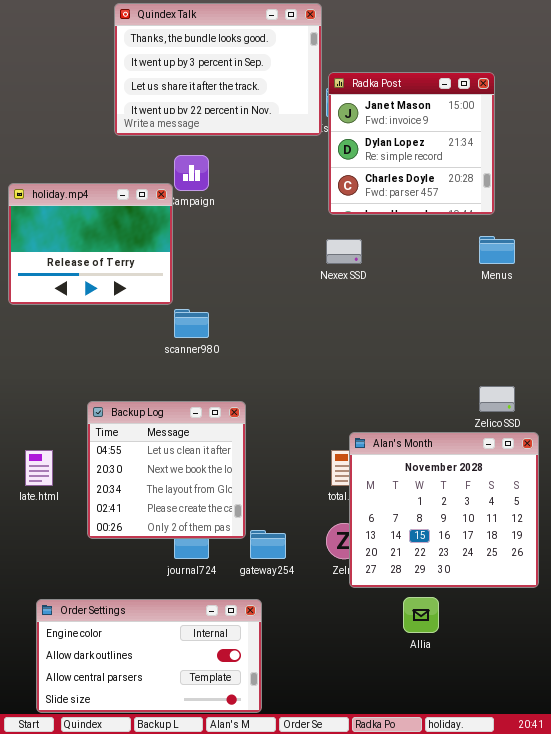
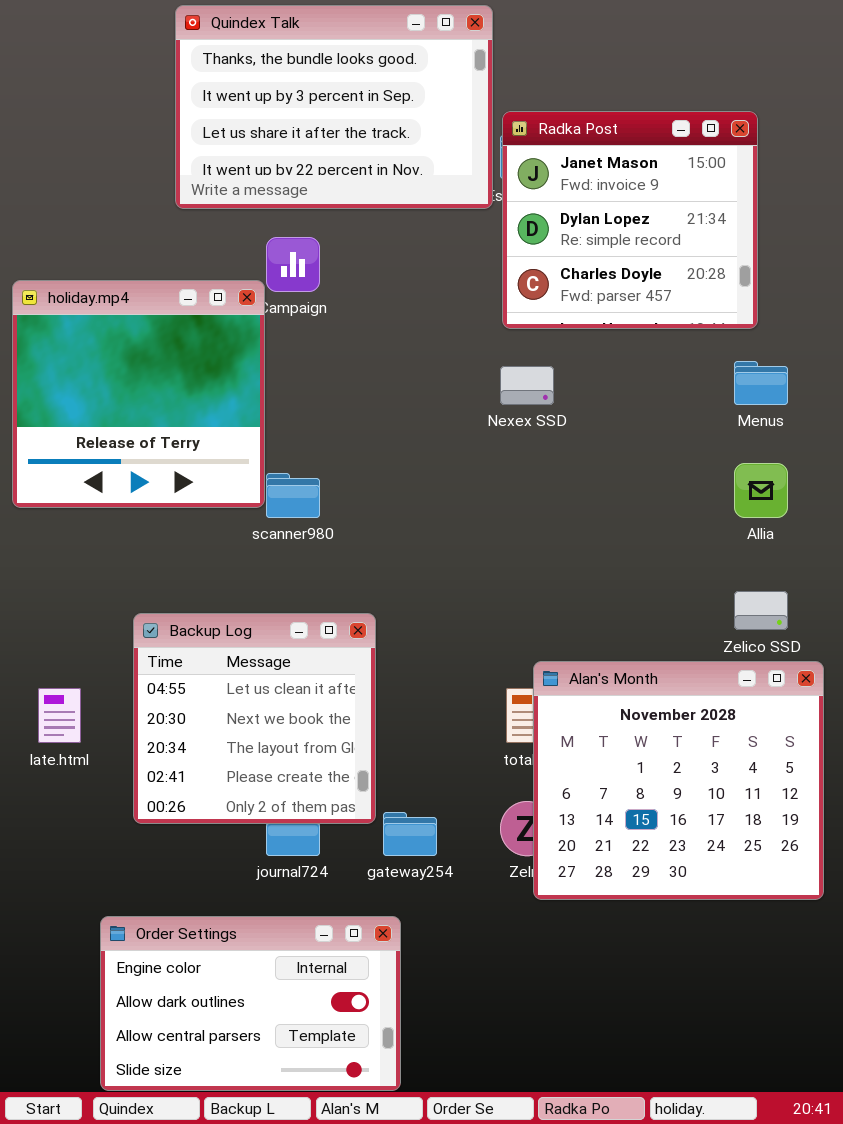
holiday.mp4: [8,183,173,305] -> [12,280,265,508], resized
Allia: [403,597,439,633] -> [734,463,788,518], moved
Order Settings: [36,599,262,713] -> [100,916,401,1091], resized

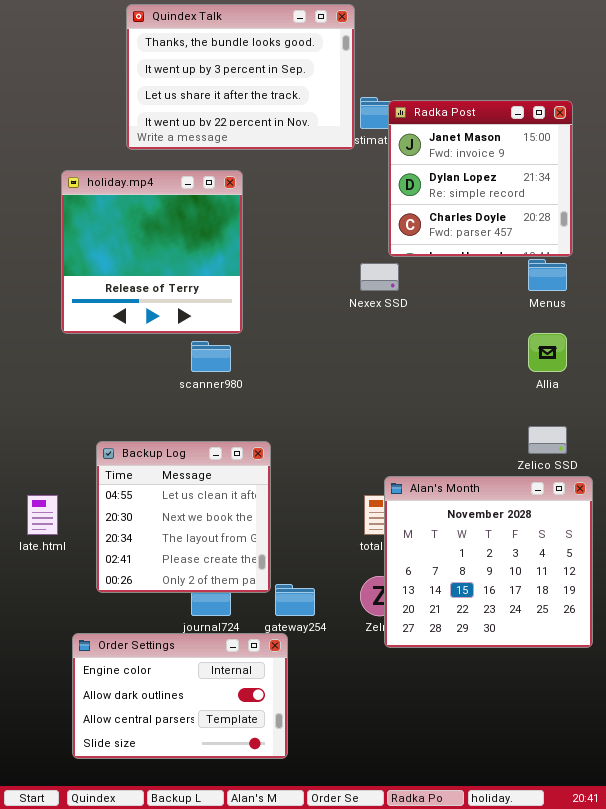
Radka Post: [502,111,758,329] -> [388,100,573,257], moved
holiday.mp4: [12,280,265,508] -> [61,170,243,334], moved
Order Settings: [100,916,401,1091] -> [72,633,288,759], moved

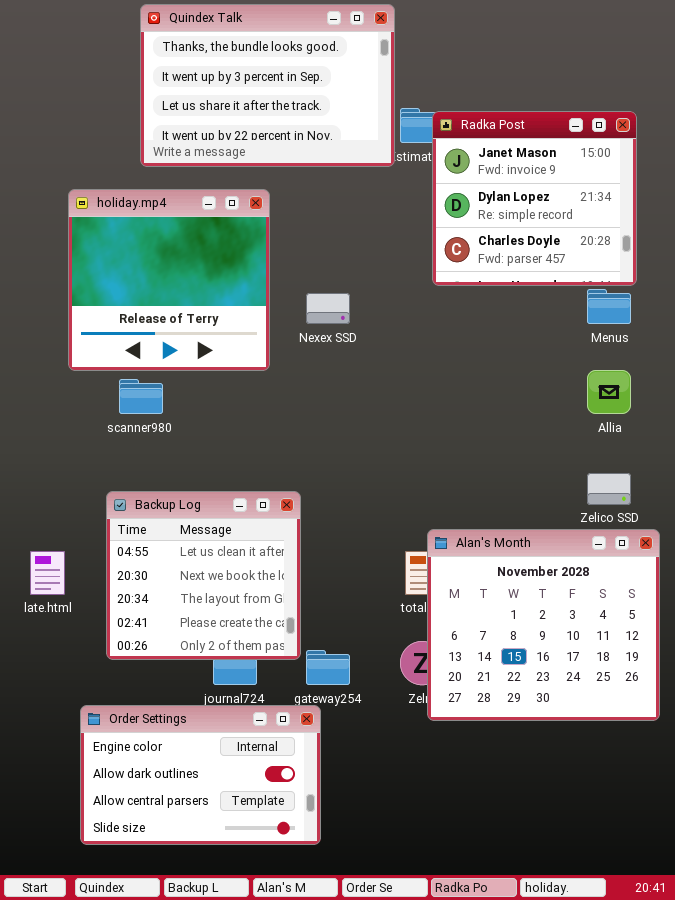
Nexex SSD: [360,263,399,291] -> [306,293,350,324], moved
scanner980: [191,341,231,372] -> [119,379,163,414], moved

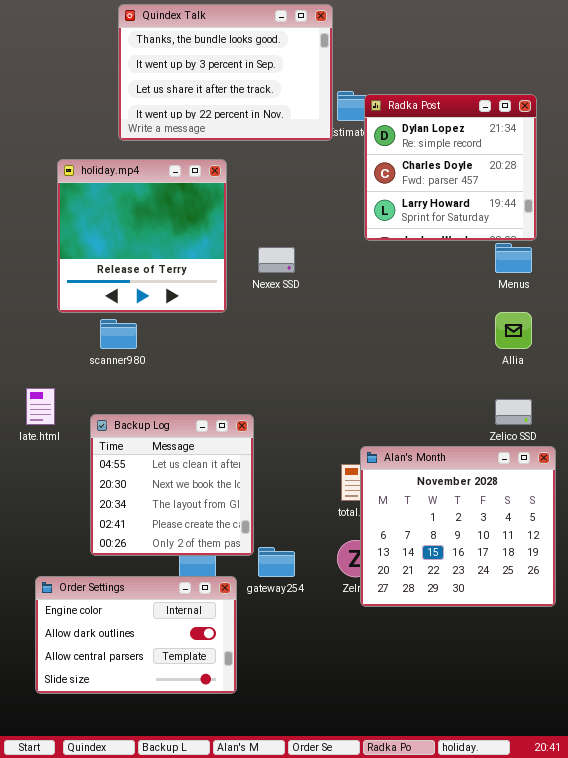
Radka Post: [432,111,637,286] -> [364,94,537,241], scrolled down 1 row
late.html: [30,551,65,595] -> [26,388,55,425], moved
Order Settings: [80,705,321,845] -> [35,576,237,694], moved

